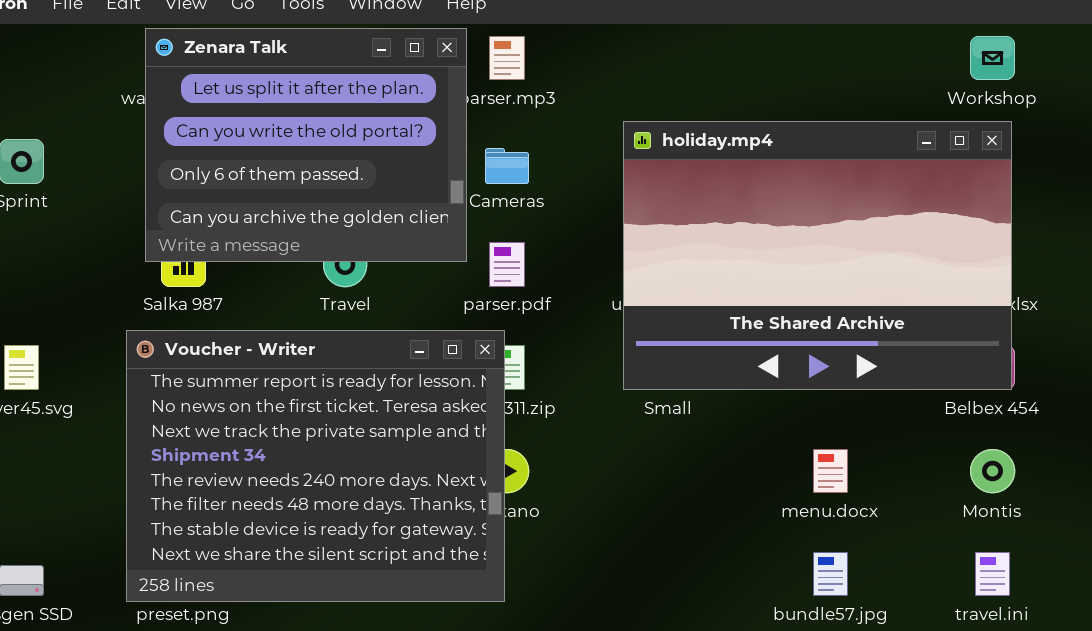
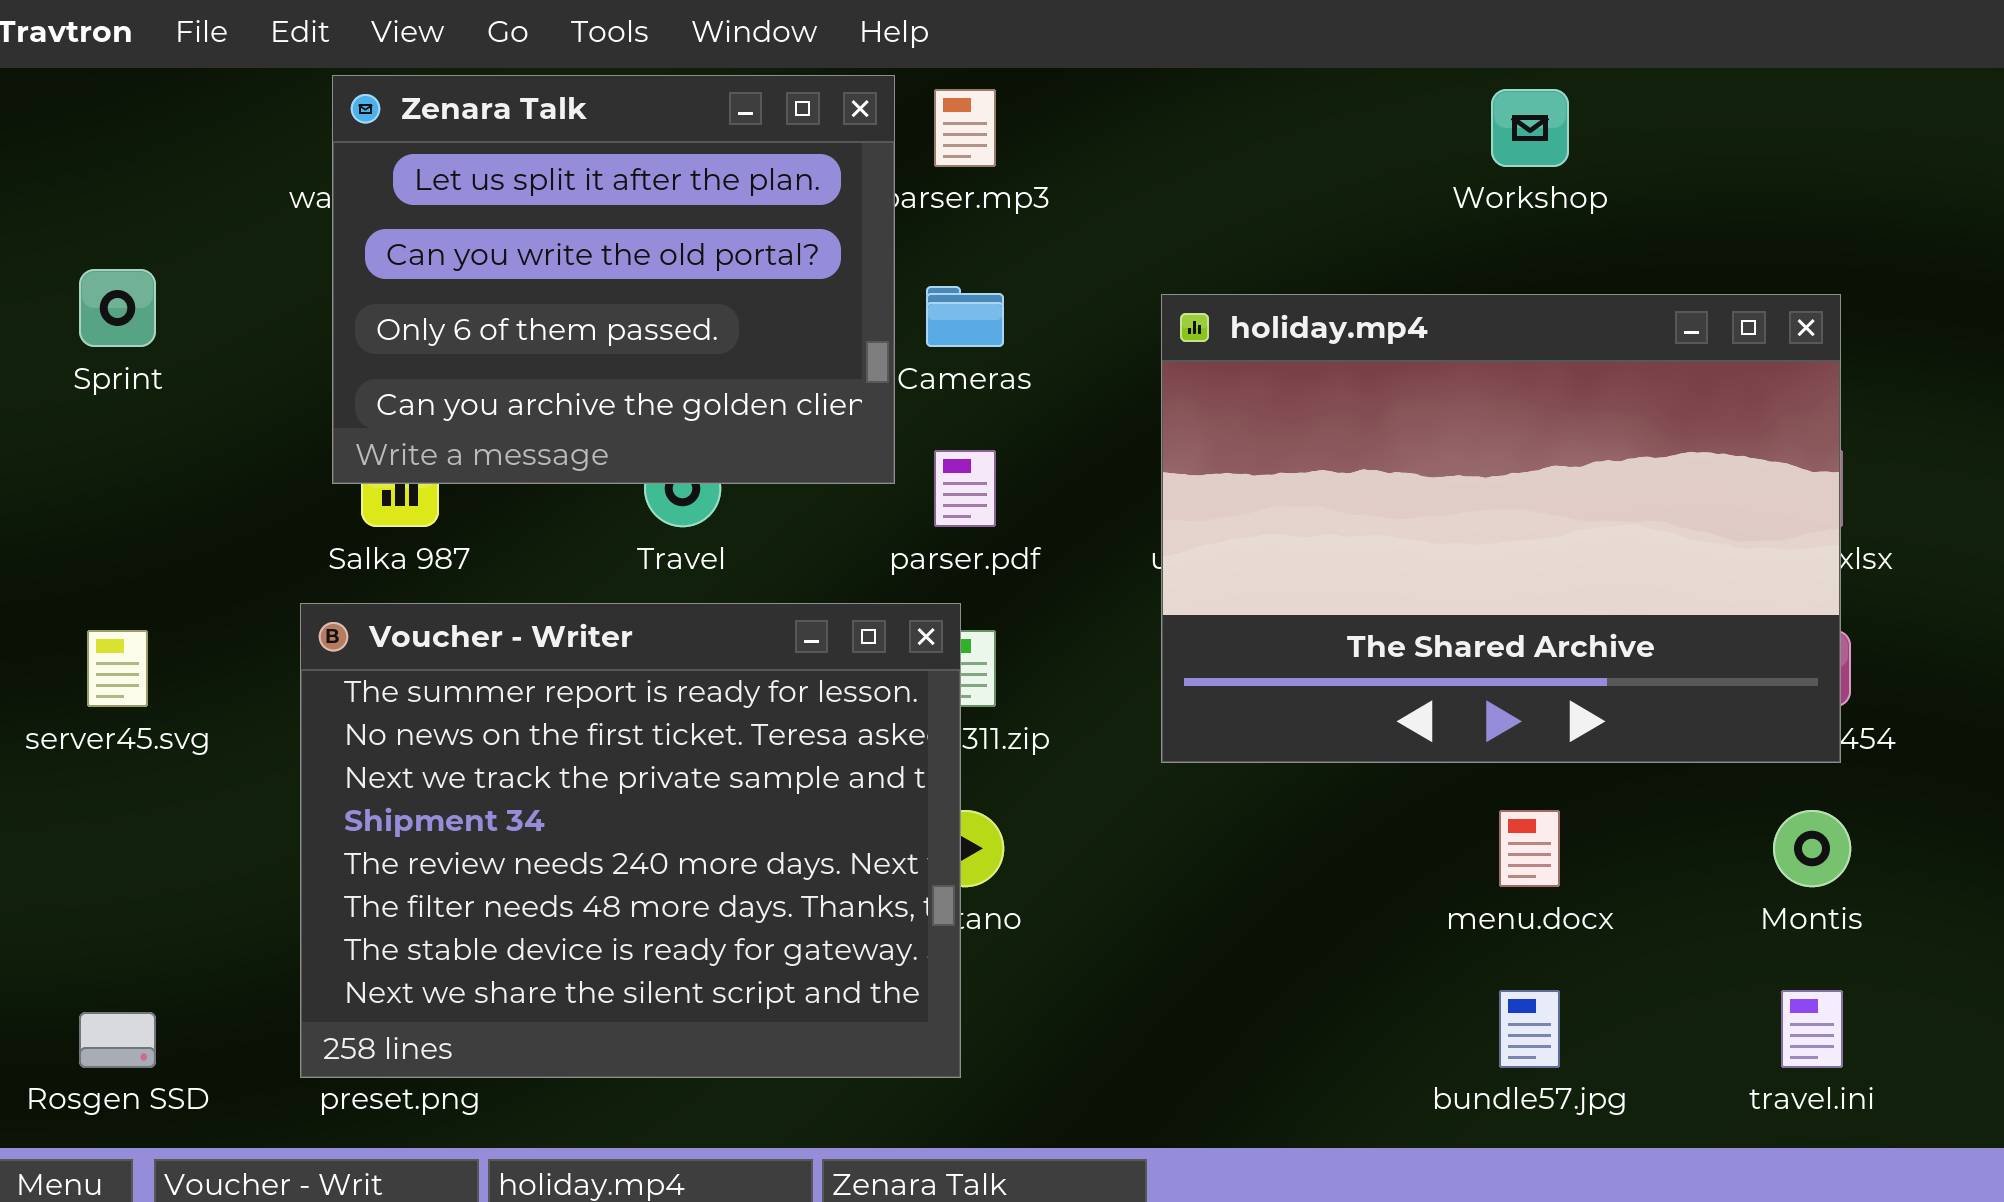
Workshop: [970,36,1015,80] -> [1491,89,1569,167], moved
holiday.mp4: [623,121,1012,390] -> [1161,294,1841,763], moved

